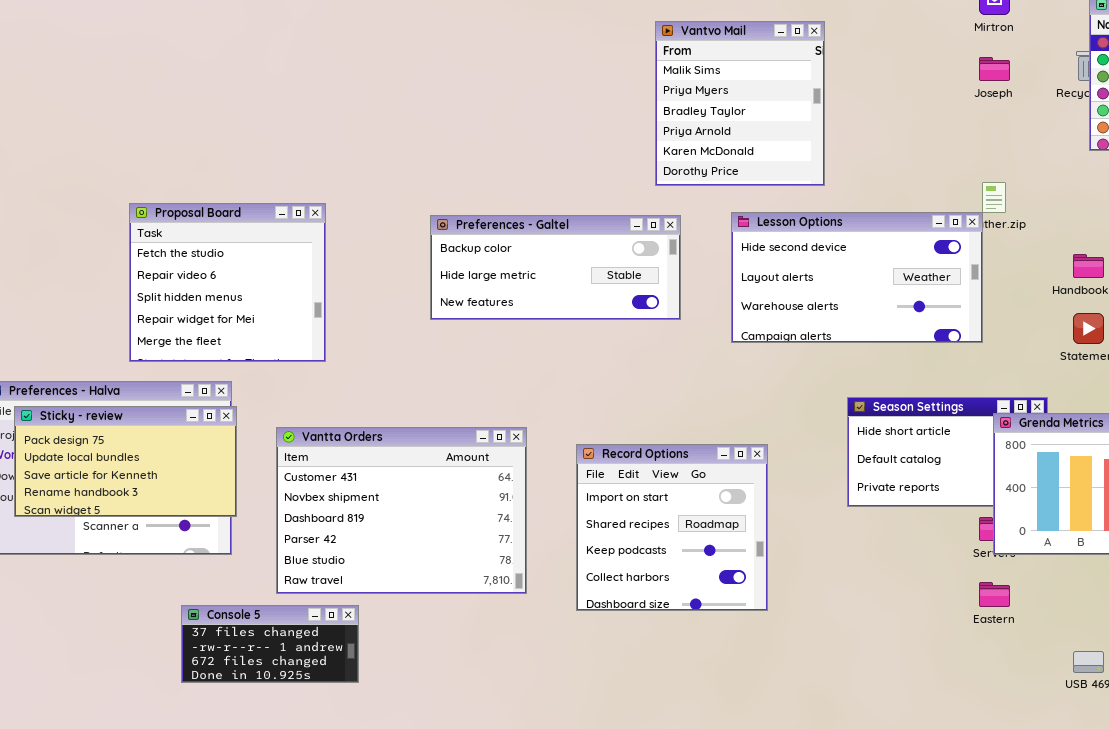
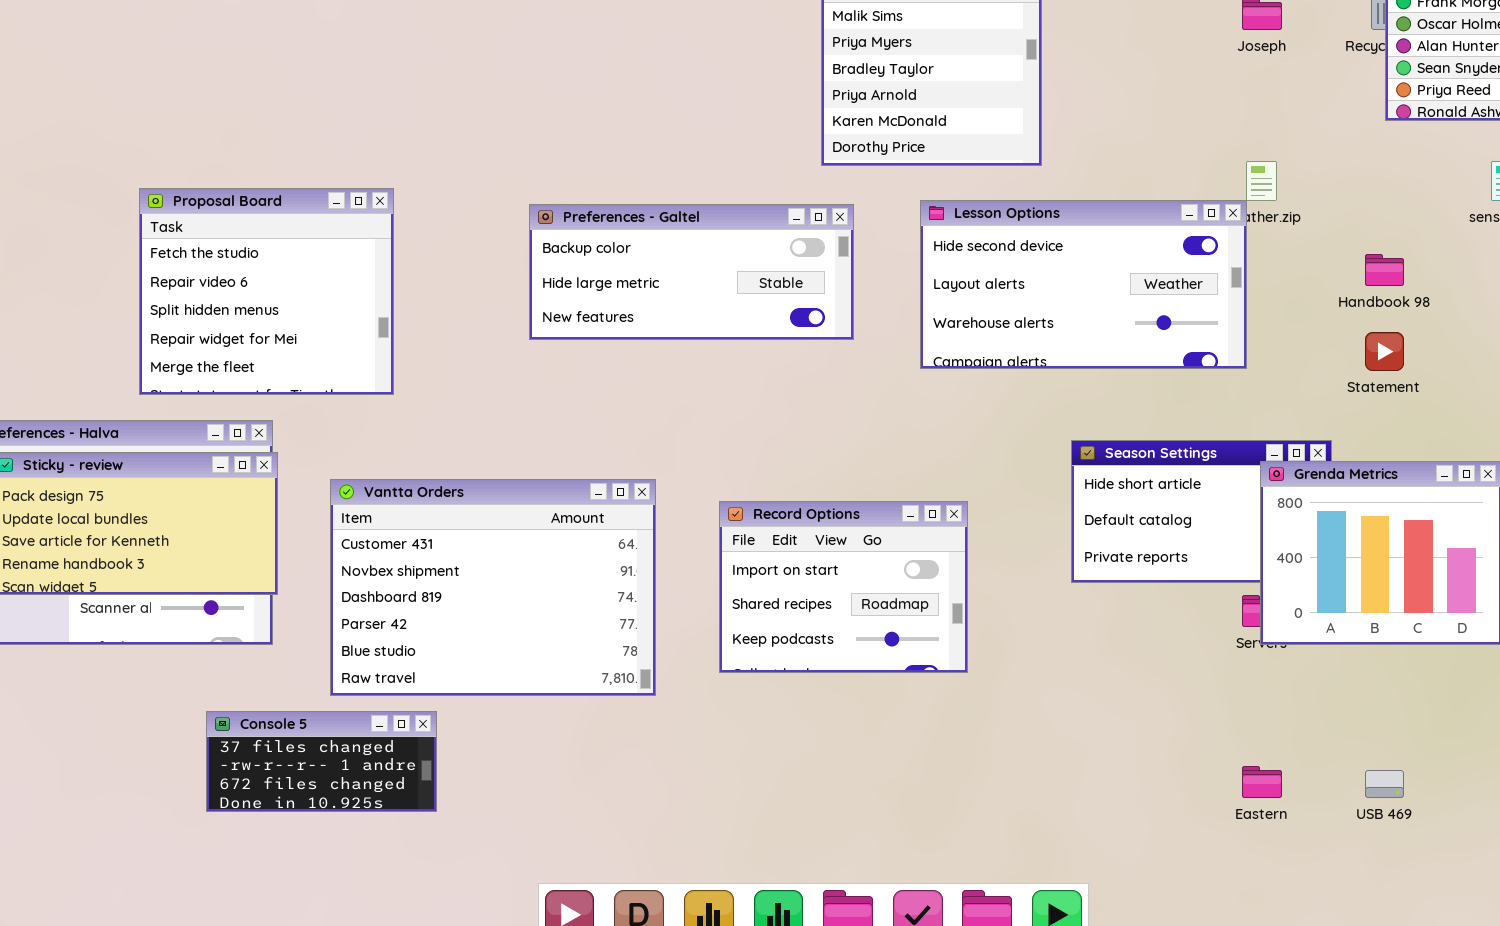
Record Options: [576,444,768,611] -> [719,501,968,673], resized
Eastern: [979,582,1010,607] -> [1242,766,1282,798], moved

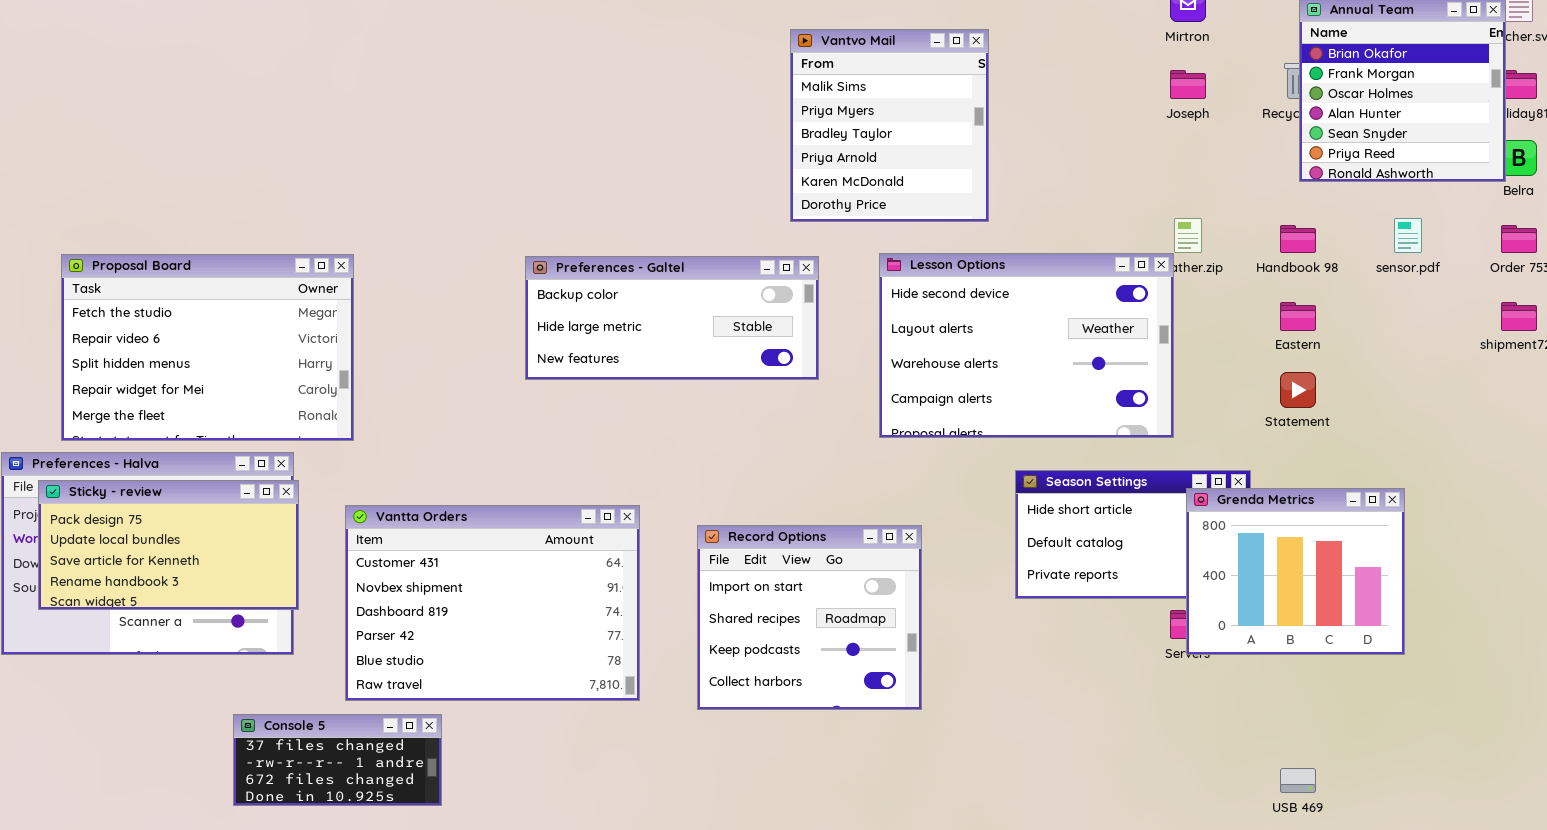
Proposal Board: [139,188,394,395] -> [61,254,354,441], moved, resized
Lesson Options: [920,200,1247,369] -> [879,253,1174,438], resized
Handbook 98: [1365,254,1404,286] -> [1280,225,1316,253], moved
Record Options: [719,501,968,673] -> [697,525,922,710], resized
Eastern: [1242,766,1282,798] -> [1280,302,1316,331], moved

